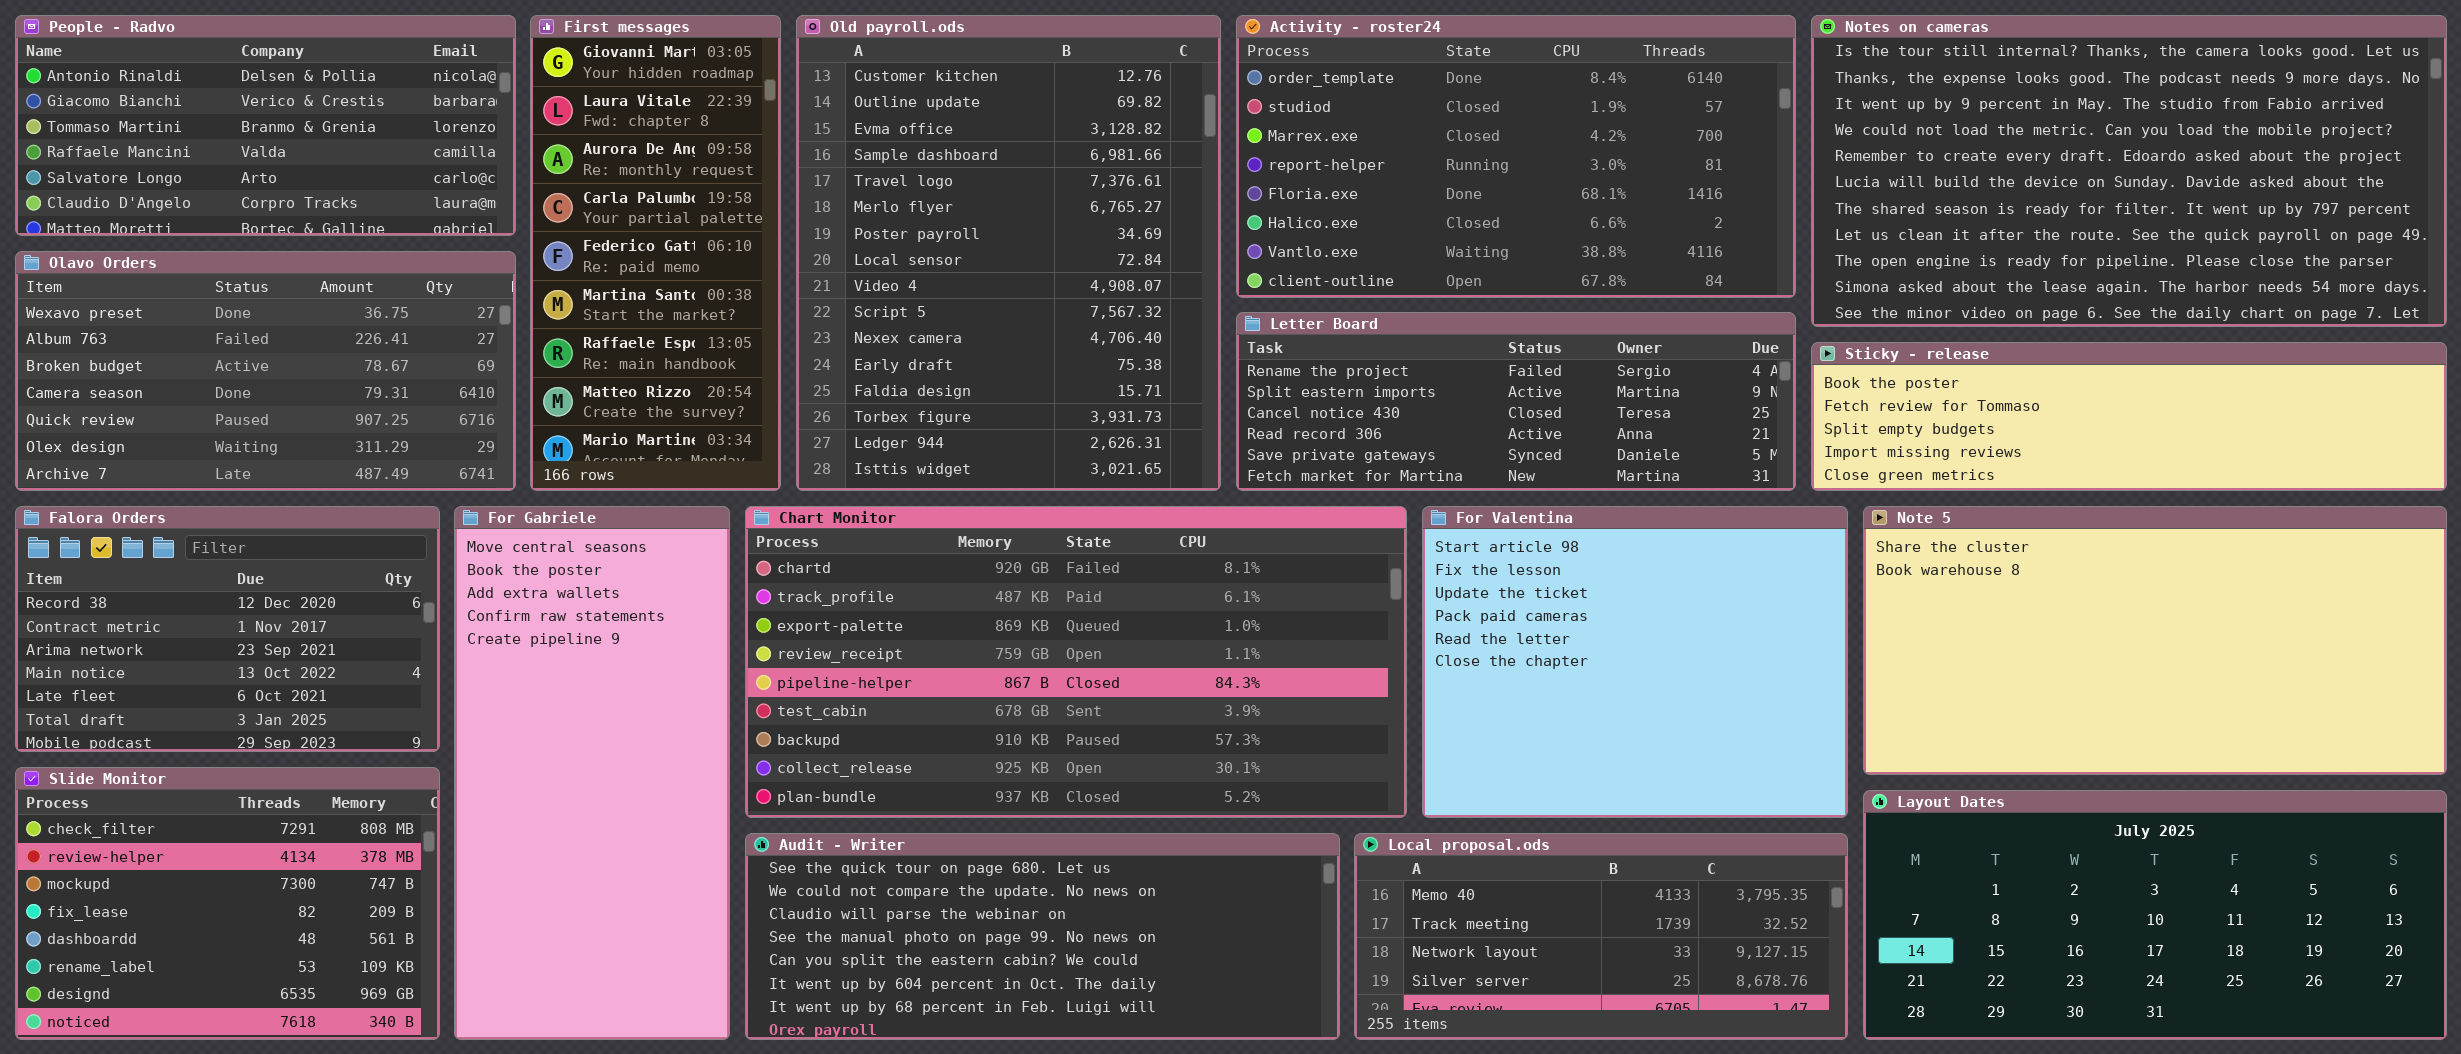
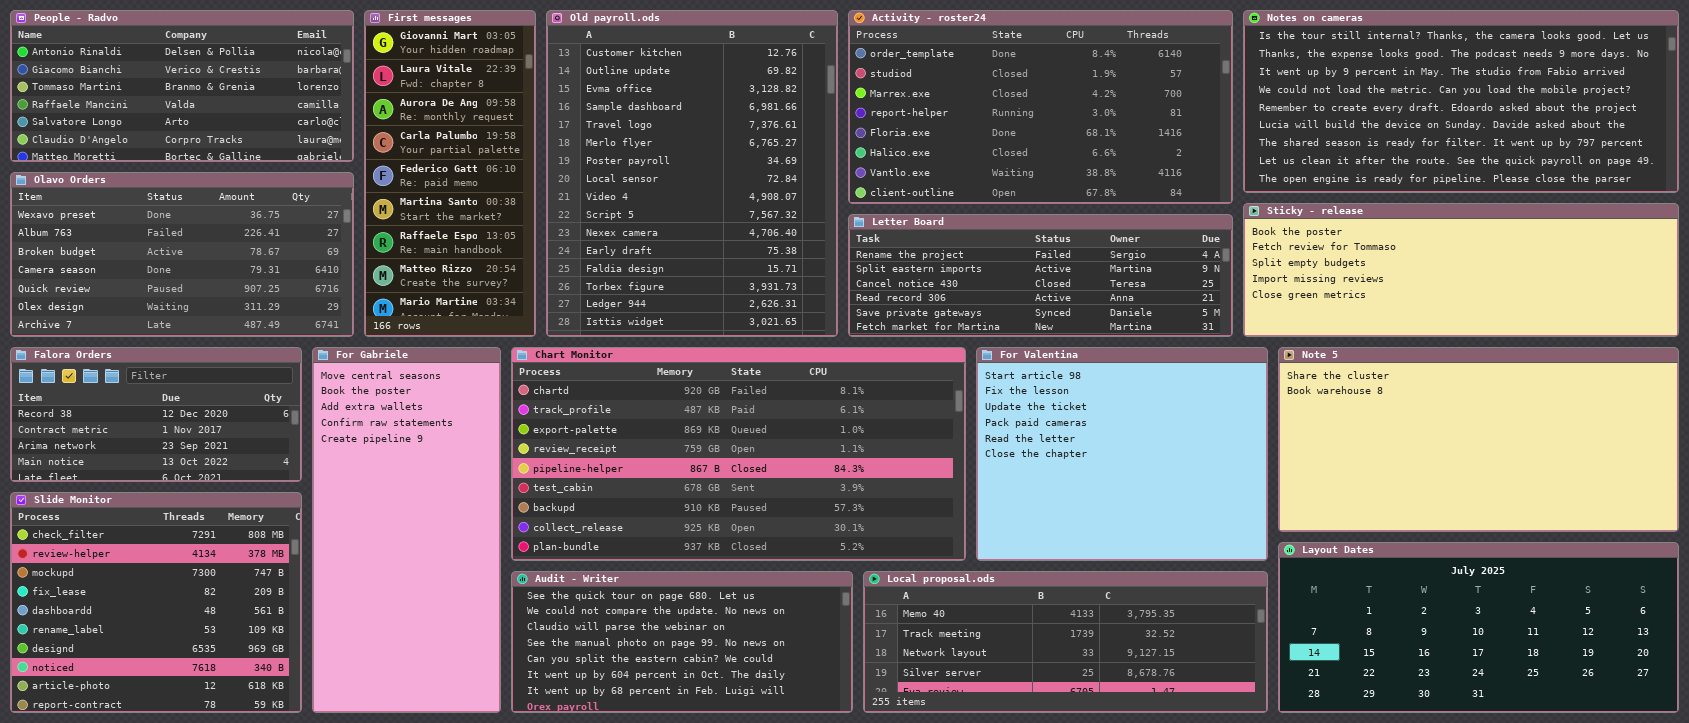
Notes on cameras: [1811,15,2447,327] -> [1243,10,1679,193], resized
Sticky - release: [1811,342,2447,491] -> [1243,203,1679,337], resized
Falora Orders: [15,506,440,752] -> [10,347,302,482], resized
Slide Monitor: [15,767,440,1040] -> [10,492,302,713], resized
Audit - Writer: [745,833,1340,1040] -> [511,571,853,713], resized
Local proposal.ods: [1354,833,1848,1040] -> [863,571,1268,713], resized

